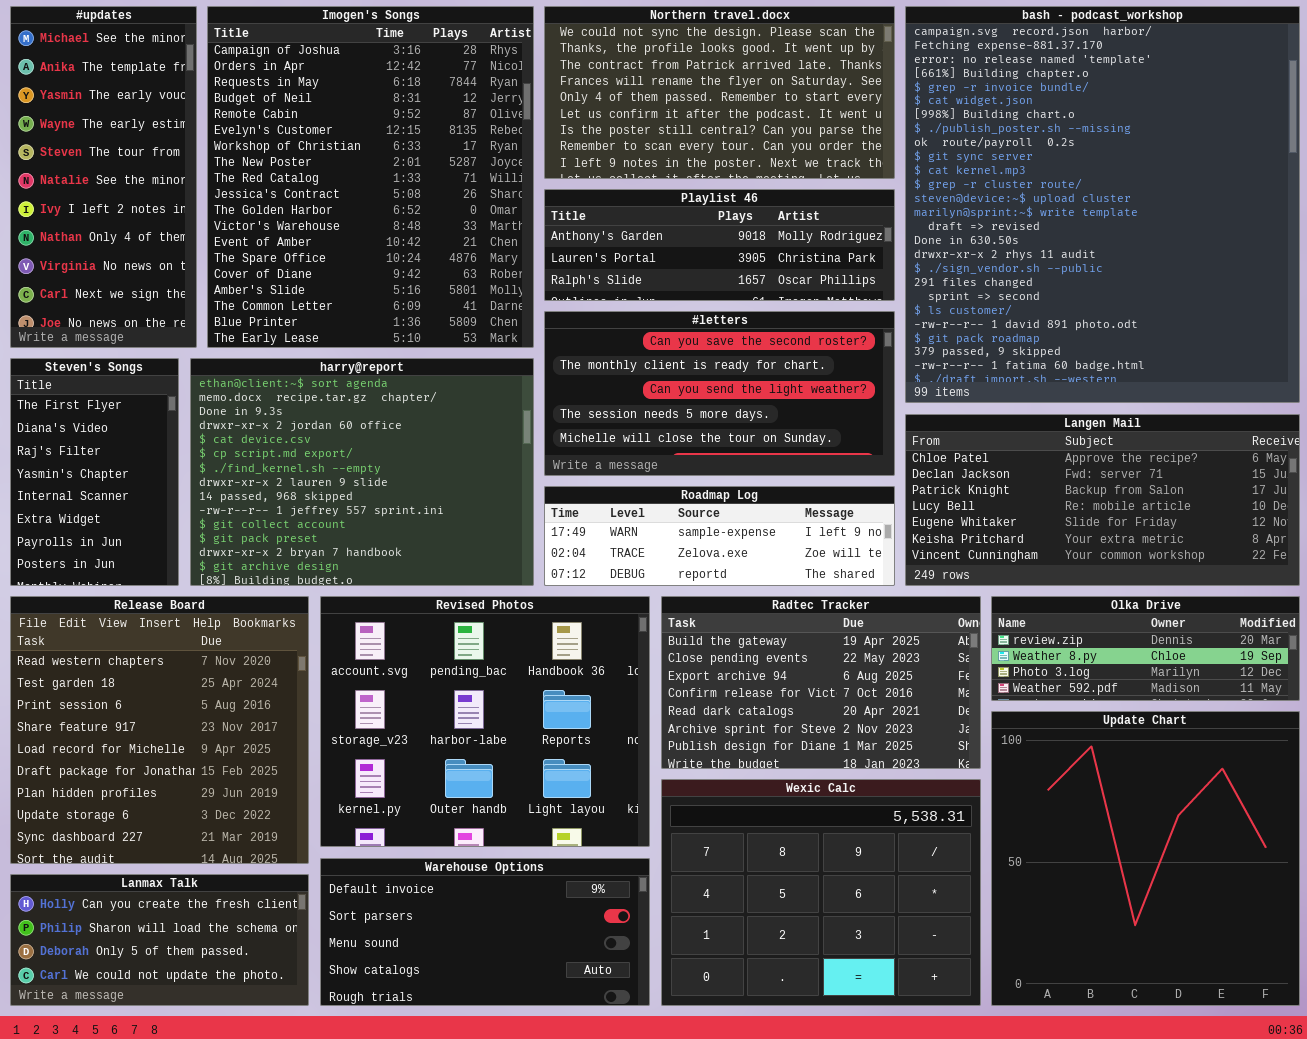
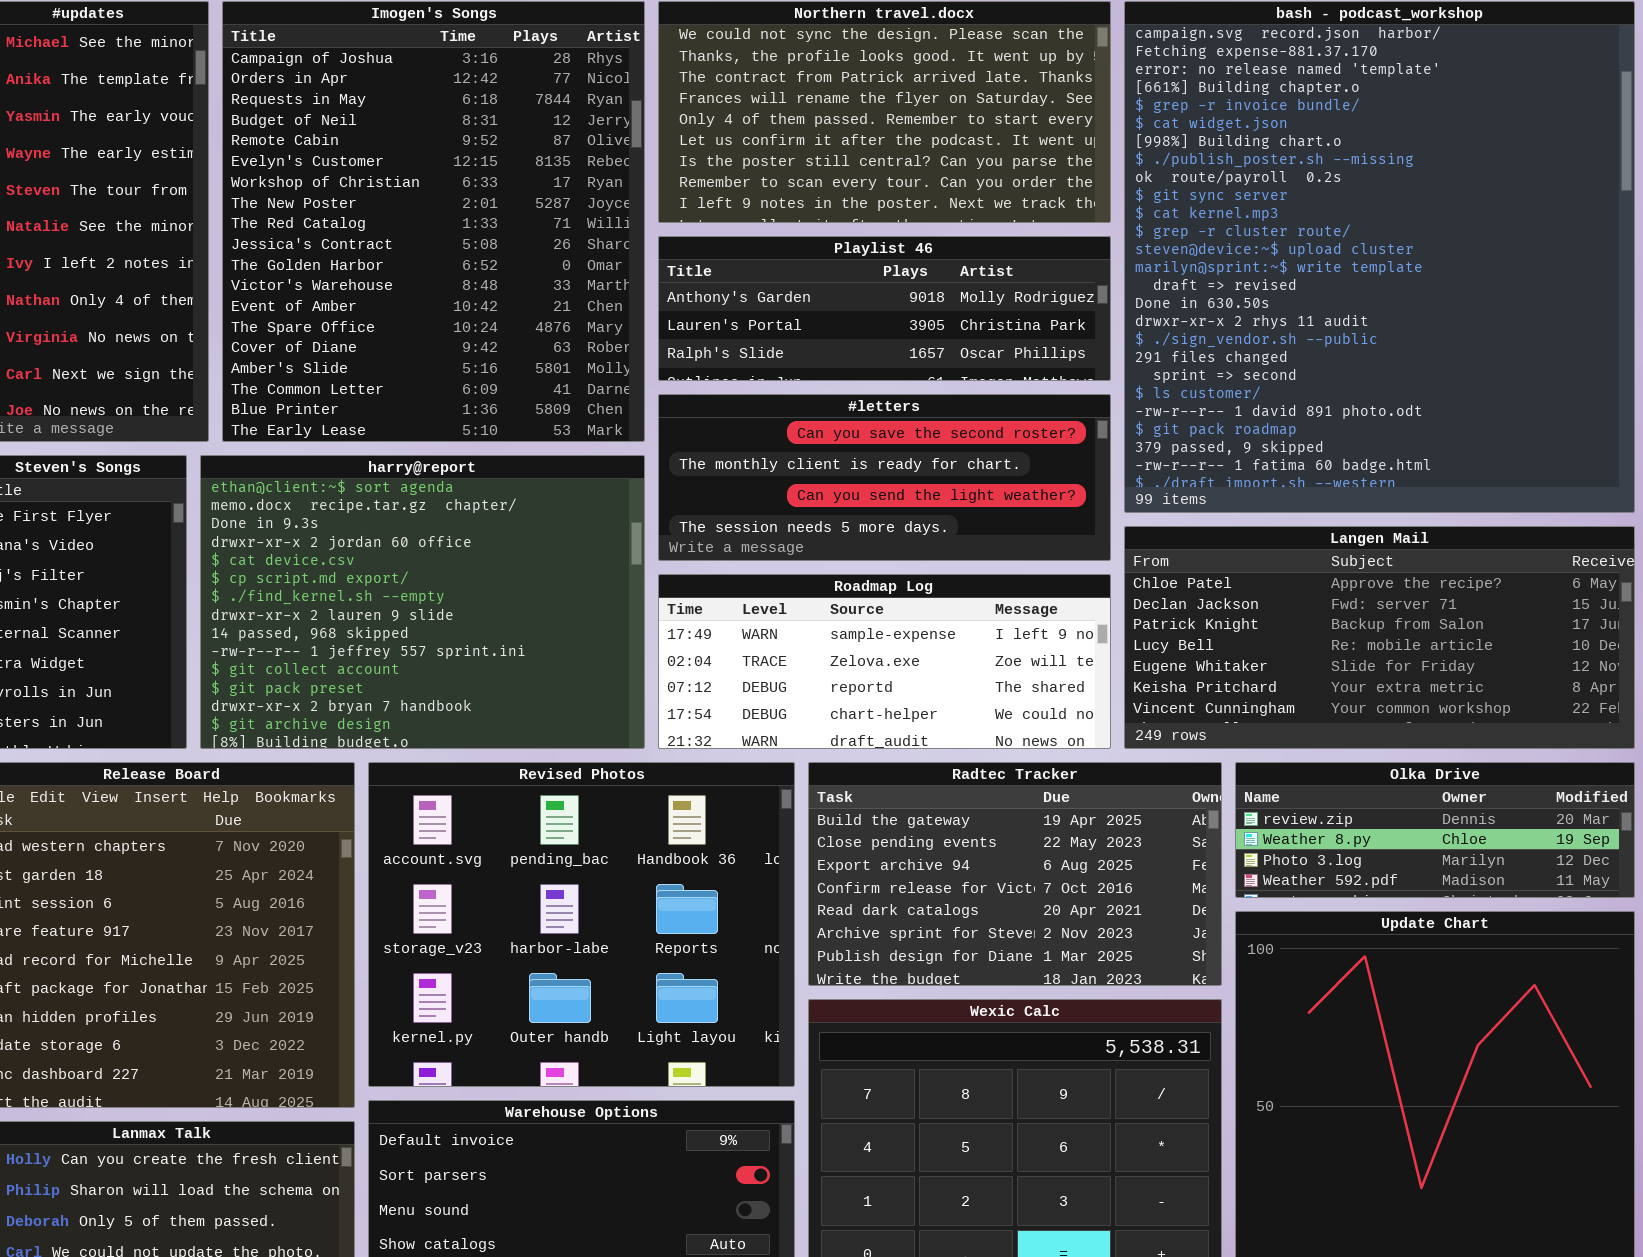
#letters: [544,311,895,476] -> [658,394,1111,561], resized
Roadmap Log: [544,486,895,586] -> [658,574,1111,749], resized

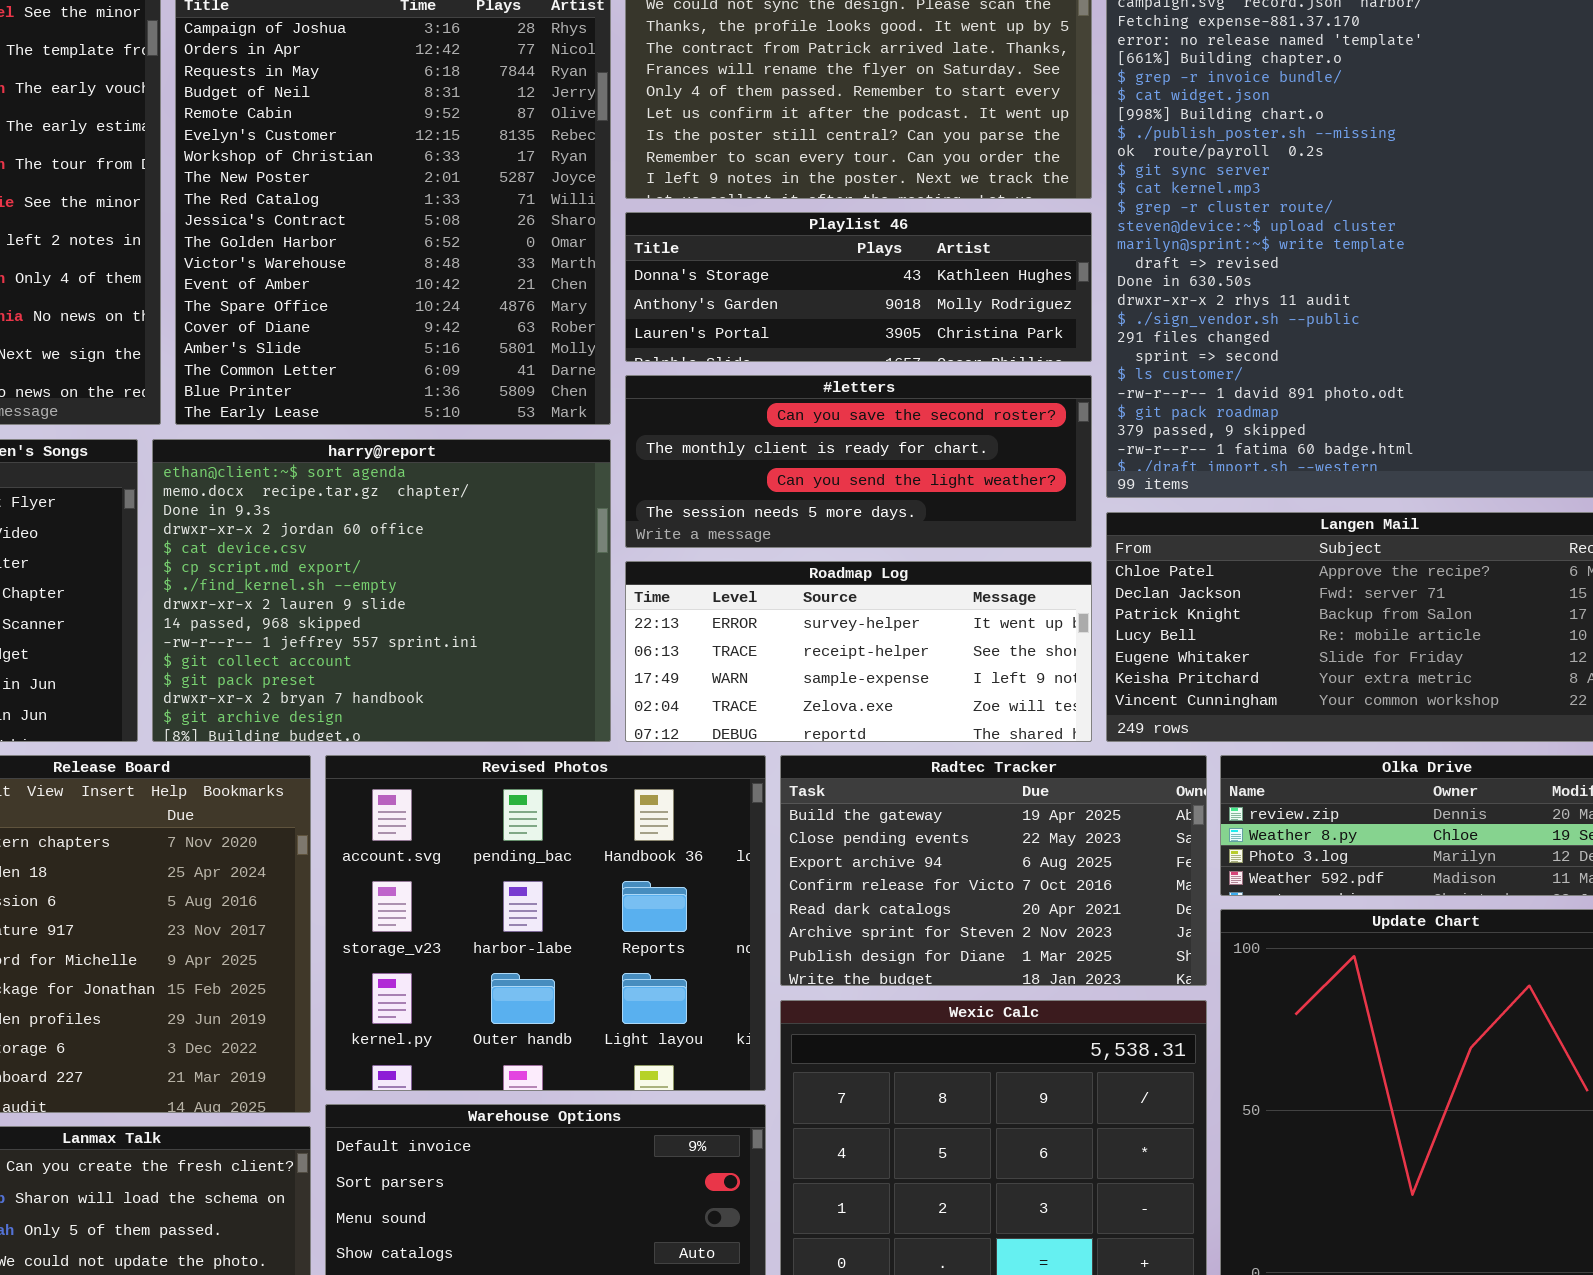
Playlist 46: [658,236,1111,381] -> [625,212,1092,362], scrolled up 1 row
Roadmap Log: [658,574,1111,749] -> [625,561,1092,742], scrolled up 2 rows

